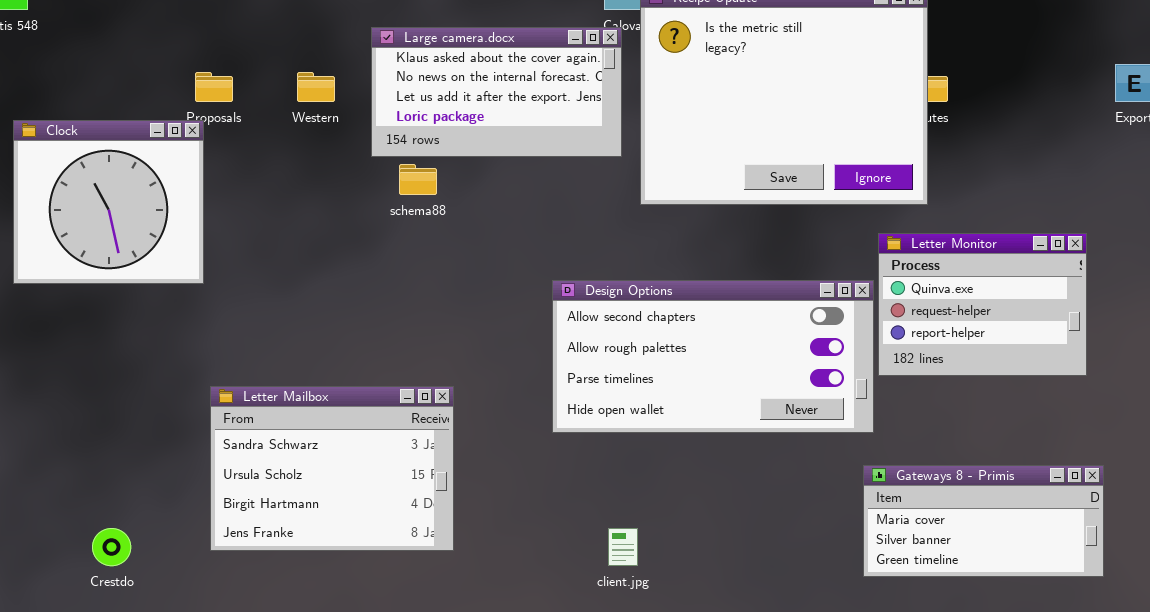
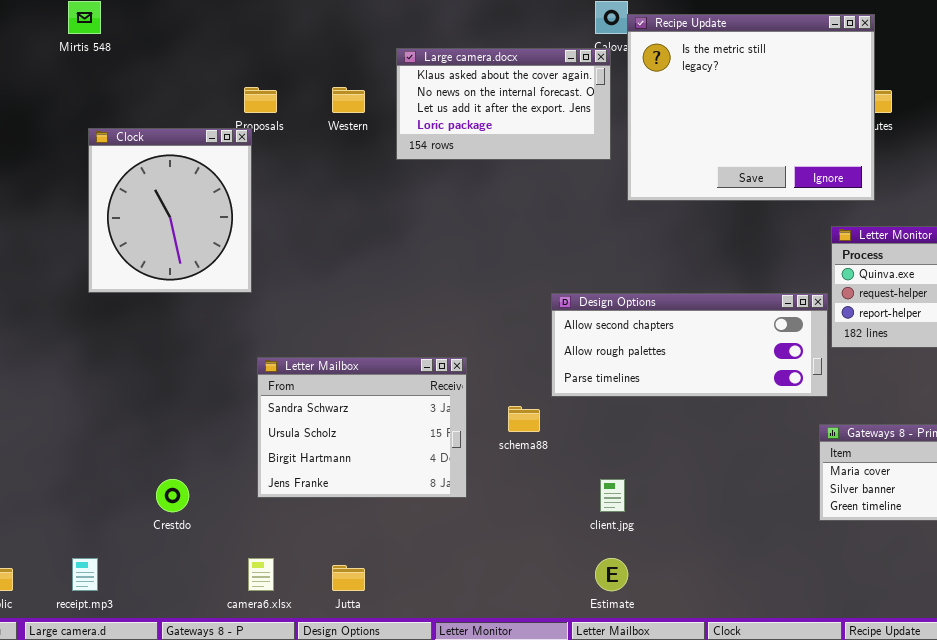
Clock: [13,120,204,284] -> [88,128,252,293], resized
schema88: [399,164,437,195] -> [508,406,540,432], moved
Design Options: [552,280,874,433] -> [551,293,828,397], resized

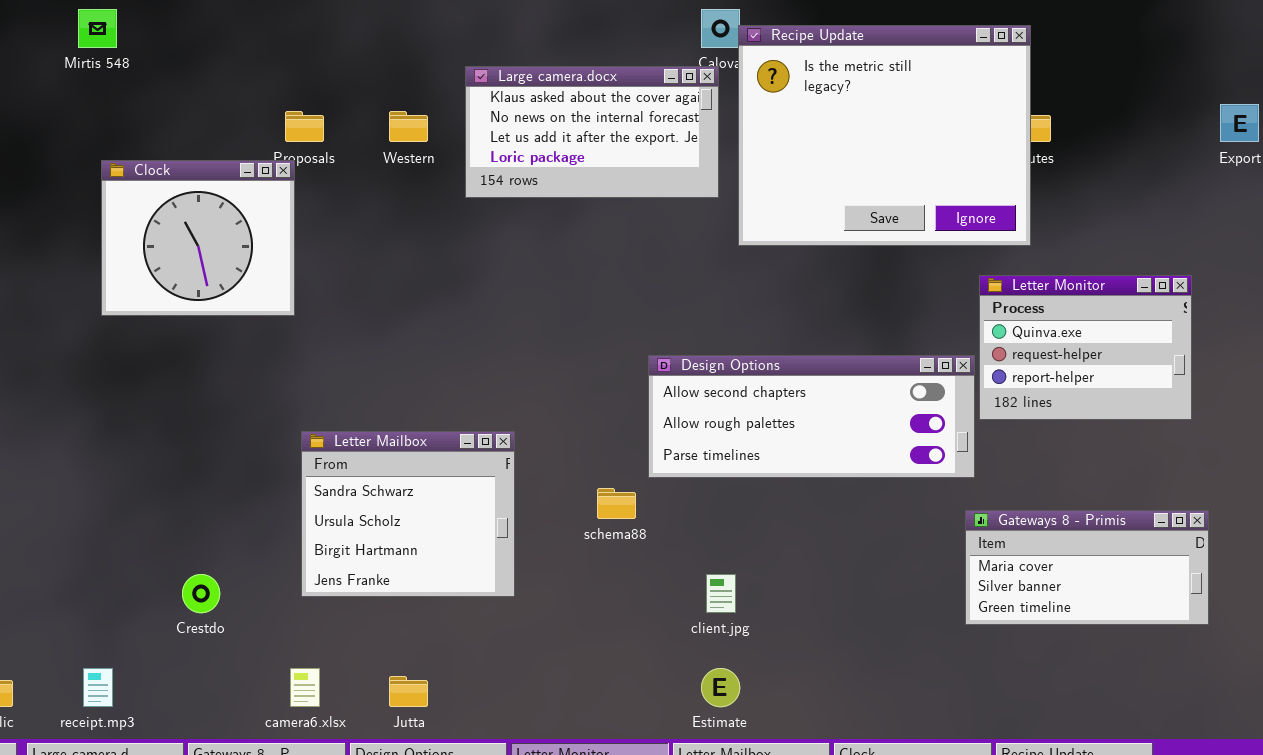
Clock: [88,128,252,293] -> [101,160,295,316], resized
Letter Mailbox: [257,357,467,498] -> [301,431,515,597], resized

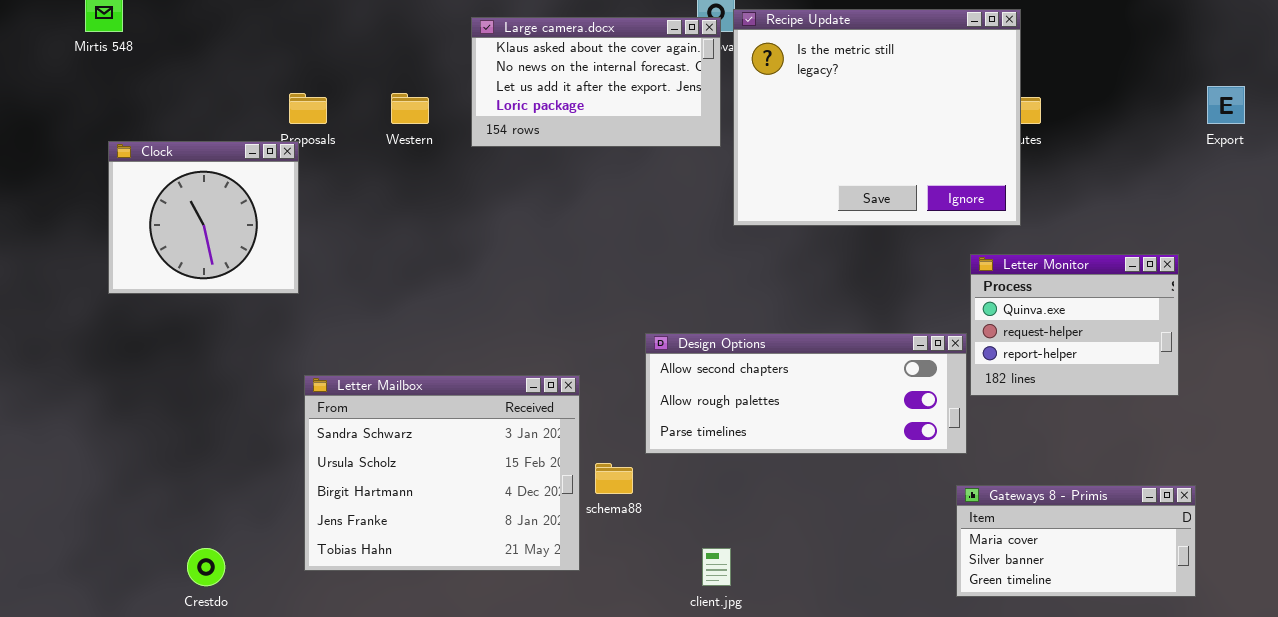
Large camera.docx: [465,66,719,198] -> [471,17,721,147], moved
Letter Mailbox: [301,431,515,597] -> [304,375,580,571], resized

